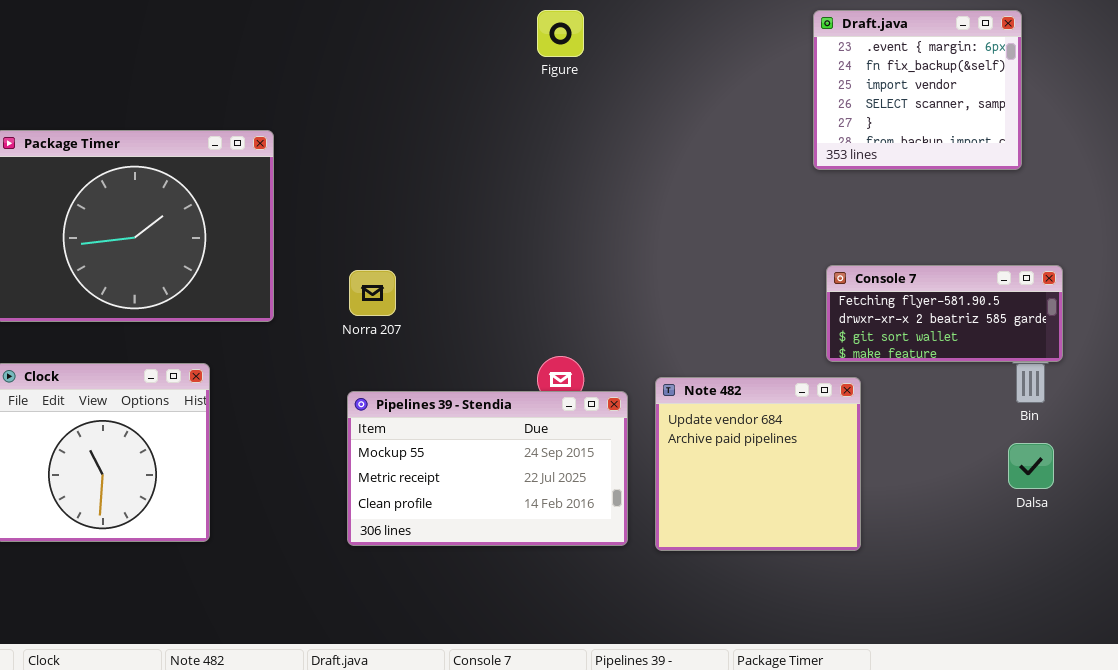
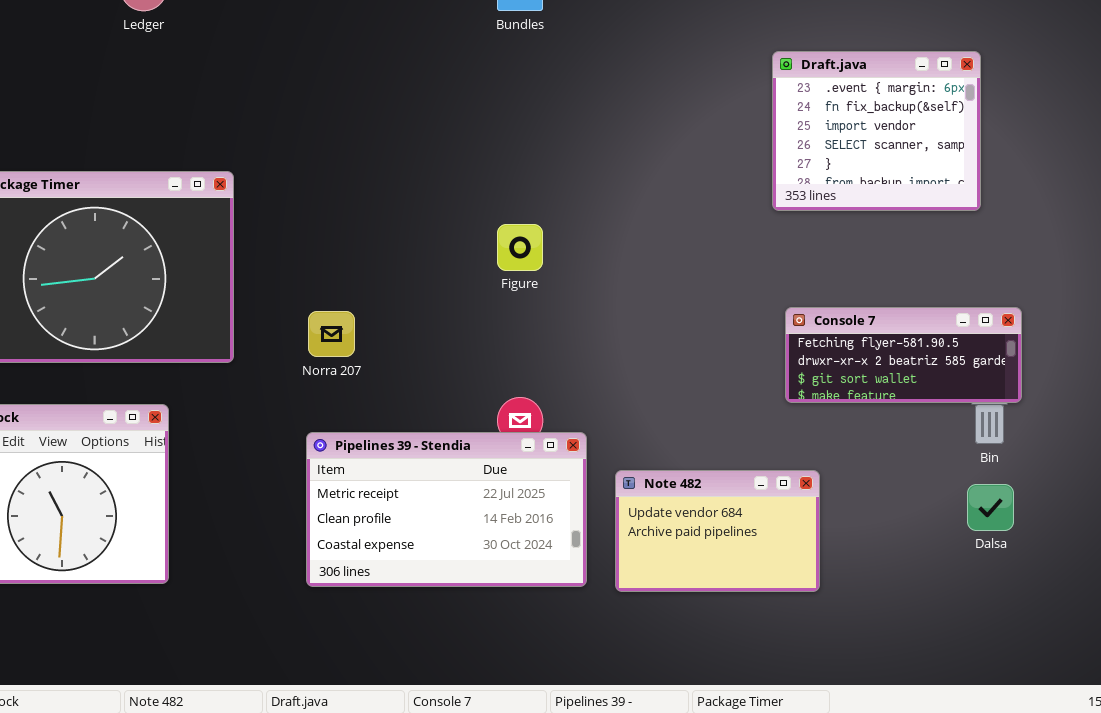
Figure: [537,10,584,57] -> [497,224,543,271], moved
Note 482: [655,377,861,551] -> [615,470,820,592], resized
Pipelines 39 - Stendia: [347,391,628,546] -> [306,432,587,587], scrolled down 1 row

